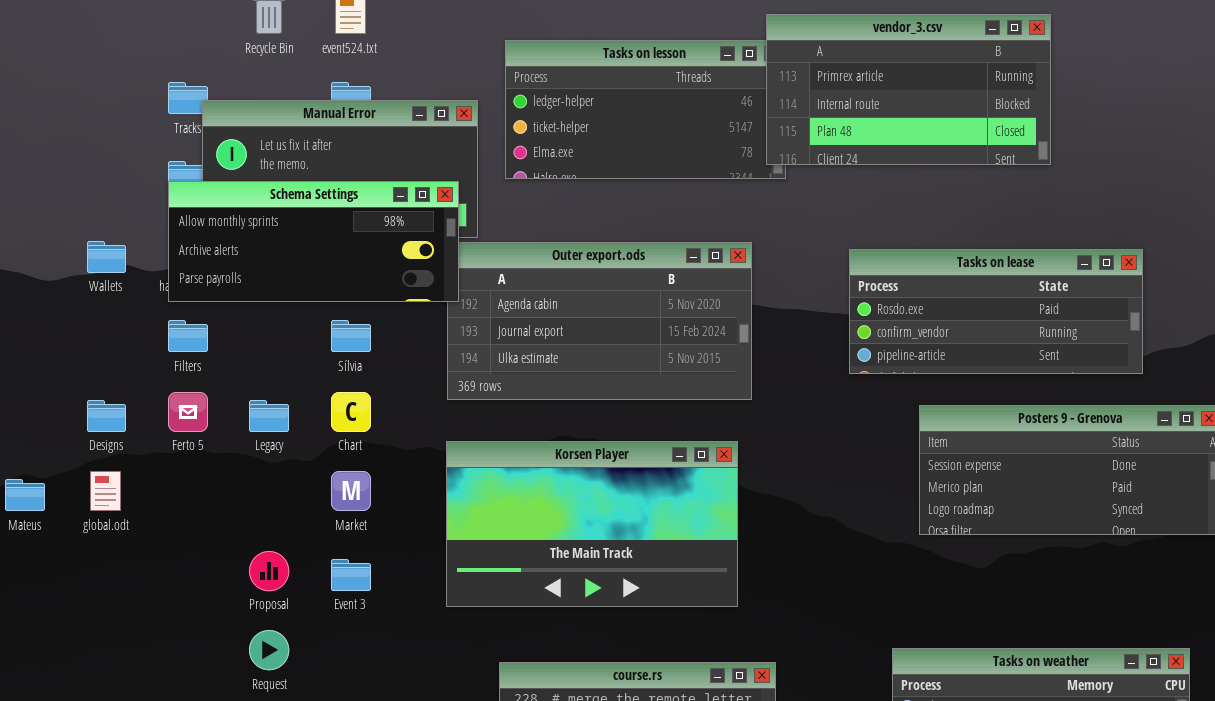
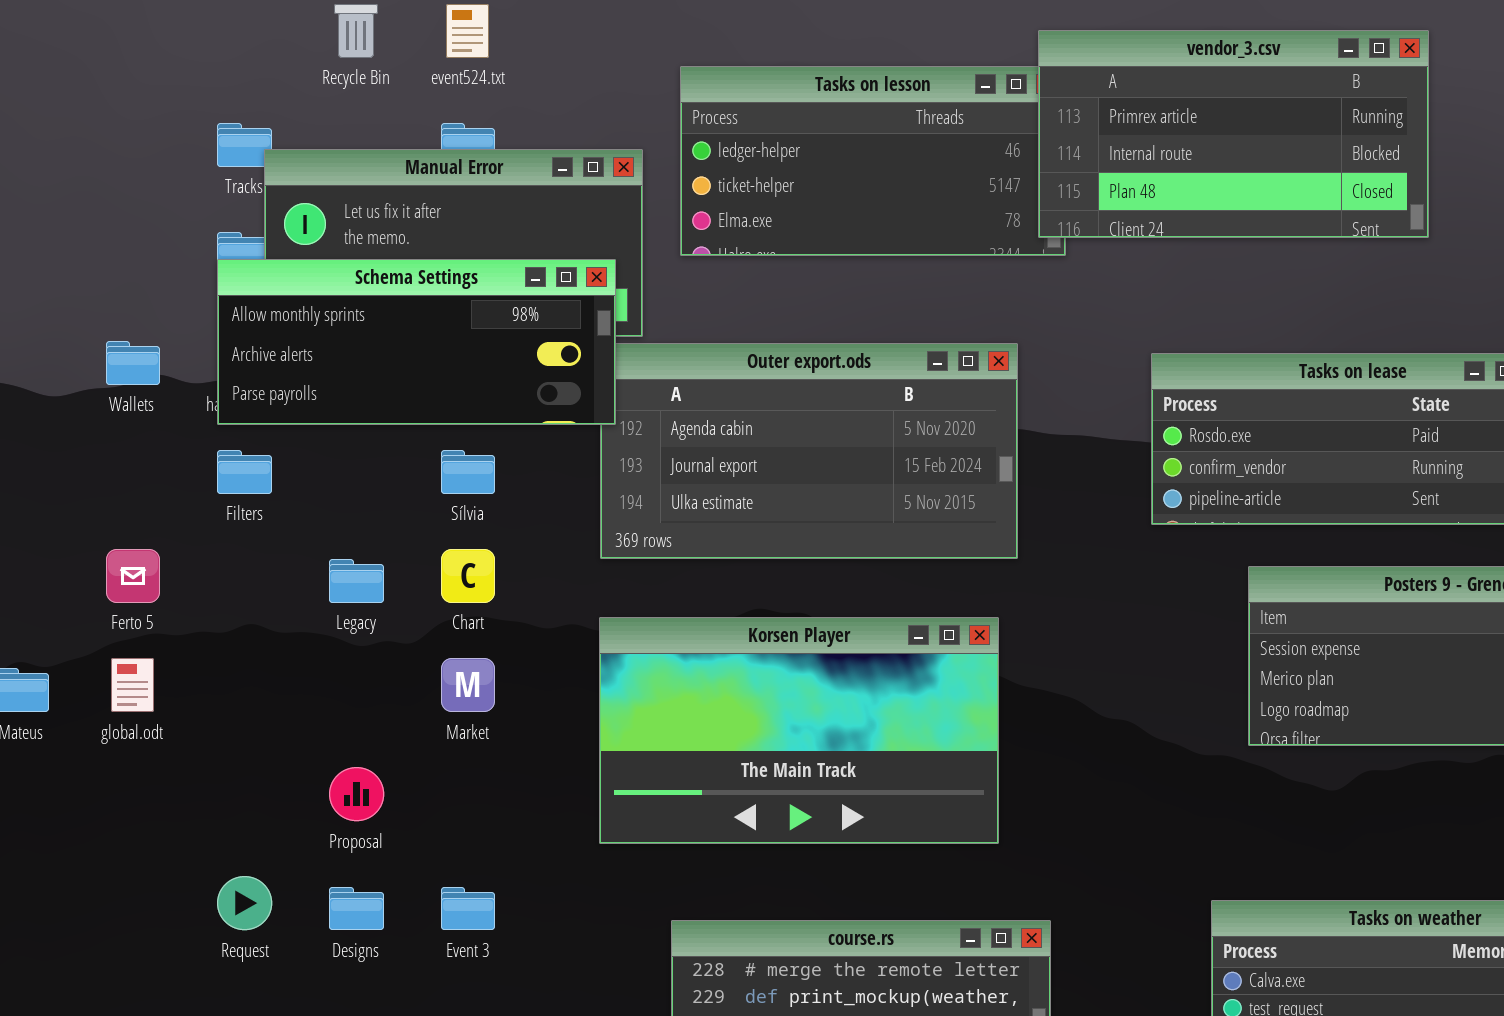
Ferto 5: [168,392,208,432] -> [106,549,160,603], moved
Designs: [87,400,126,432] -> [329,887,384,930], moved
Event 3: [331,559,371,591] -> [441,887,495,930], moved
Request: [249,630,289,670] -> [217,876,272,930], moved

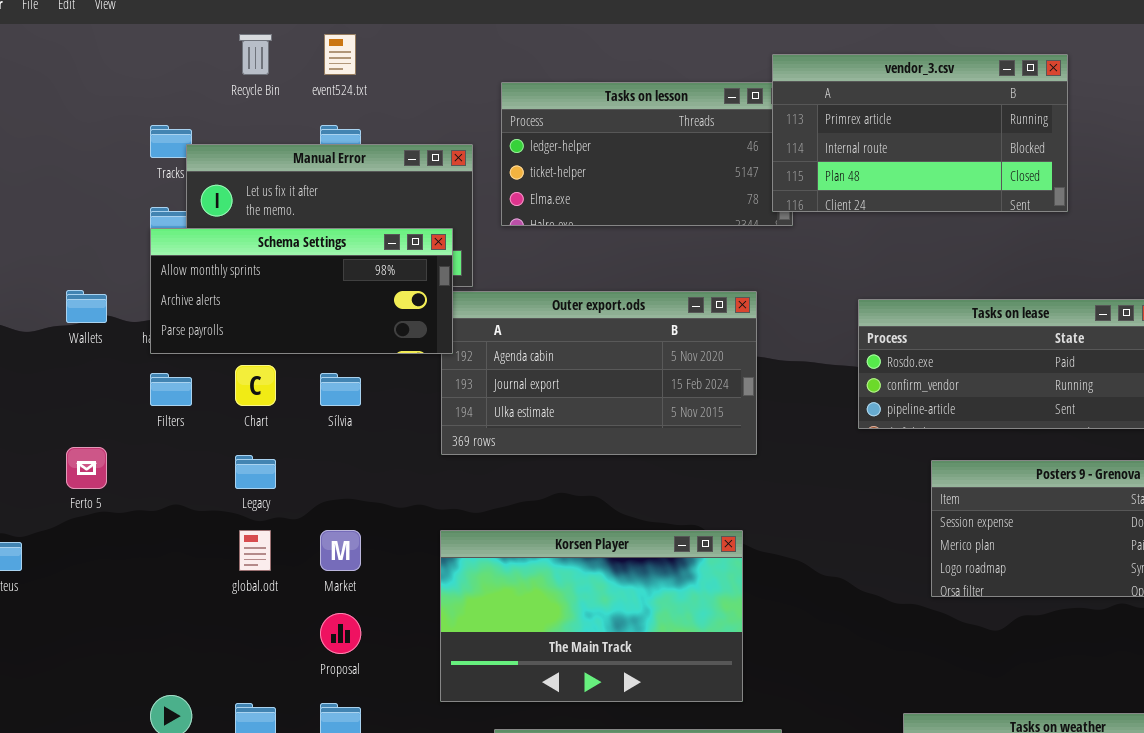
Chart: [441,549,495,603] -> [235,365,276,406], moved
Korsen Player: [599,617,999,844] -> [440,530,743,702], moved
global.odt: [111,658,154,712] -> [239,530,271,571], moved
Proposal: [329,767,384,821] -> [320,613,361,654], moved

